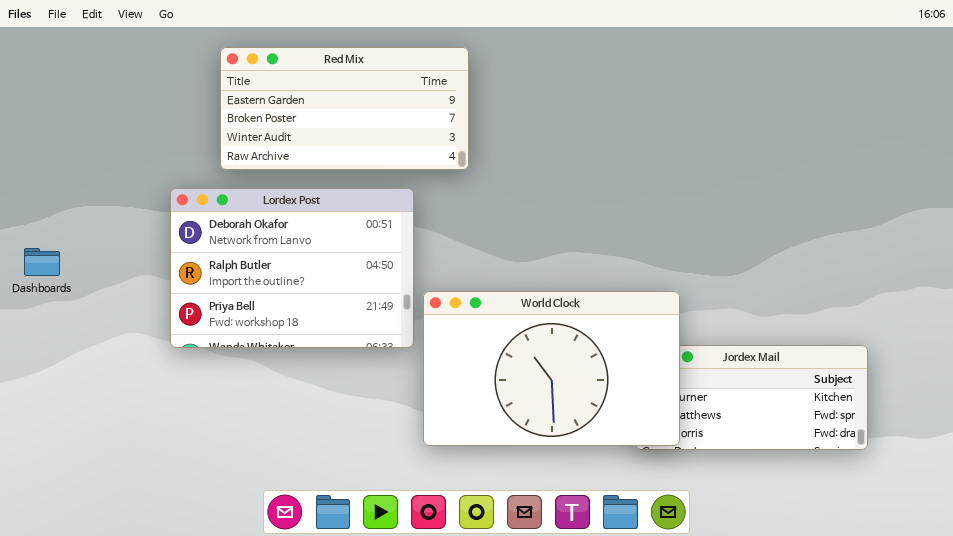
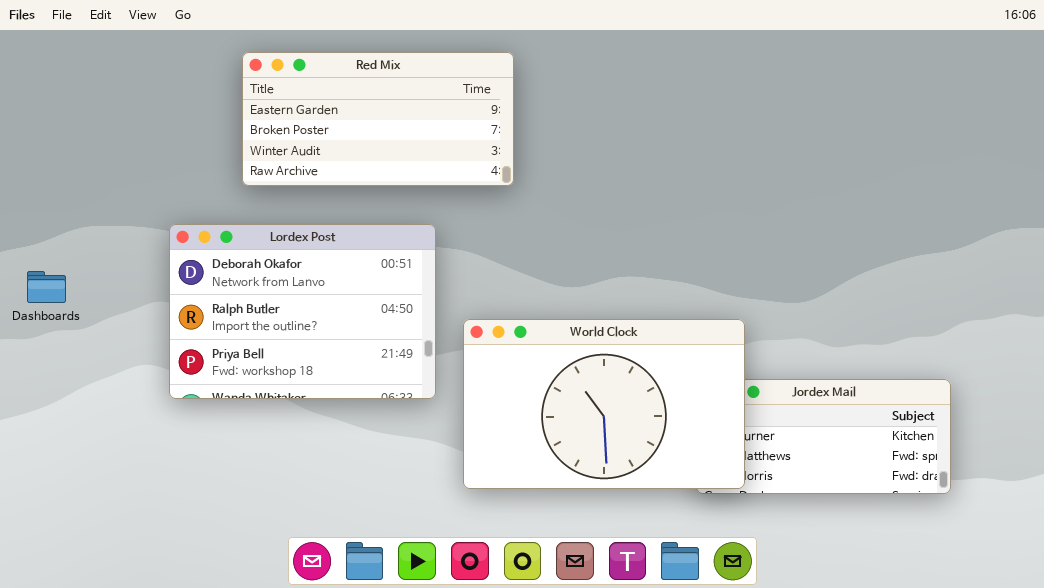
Lordex Post: [170,188,414,348] -> [169,224,436,399], moved

